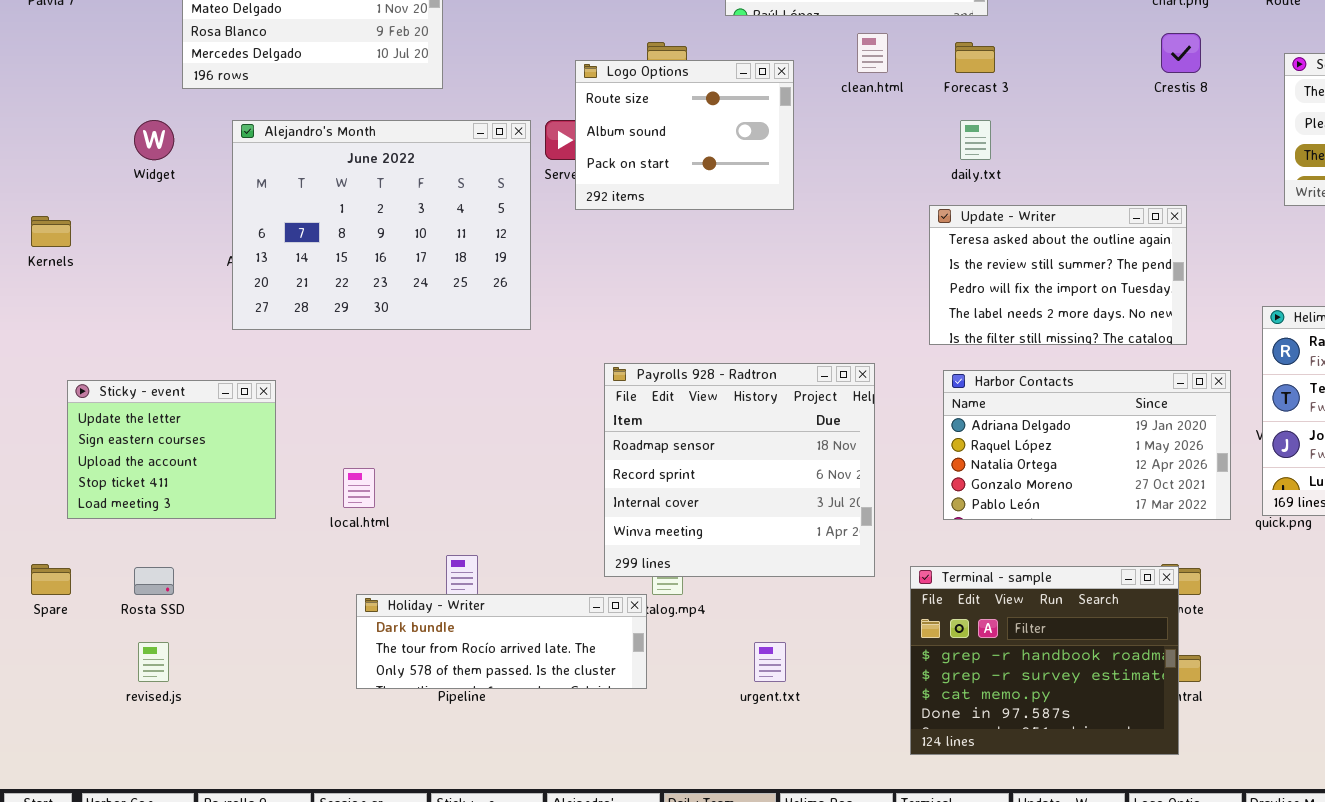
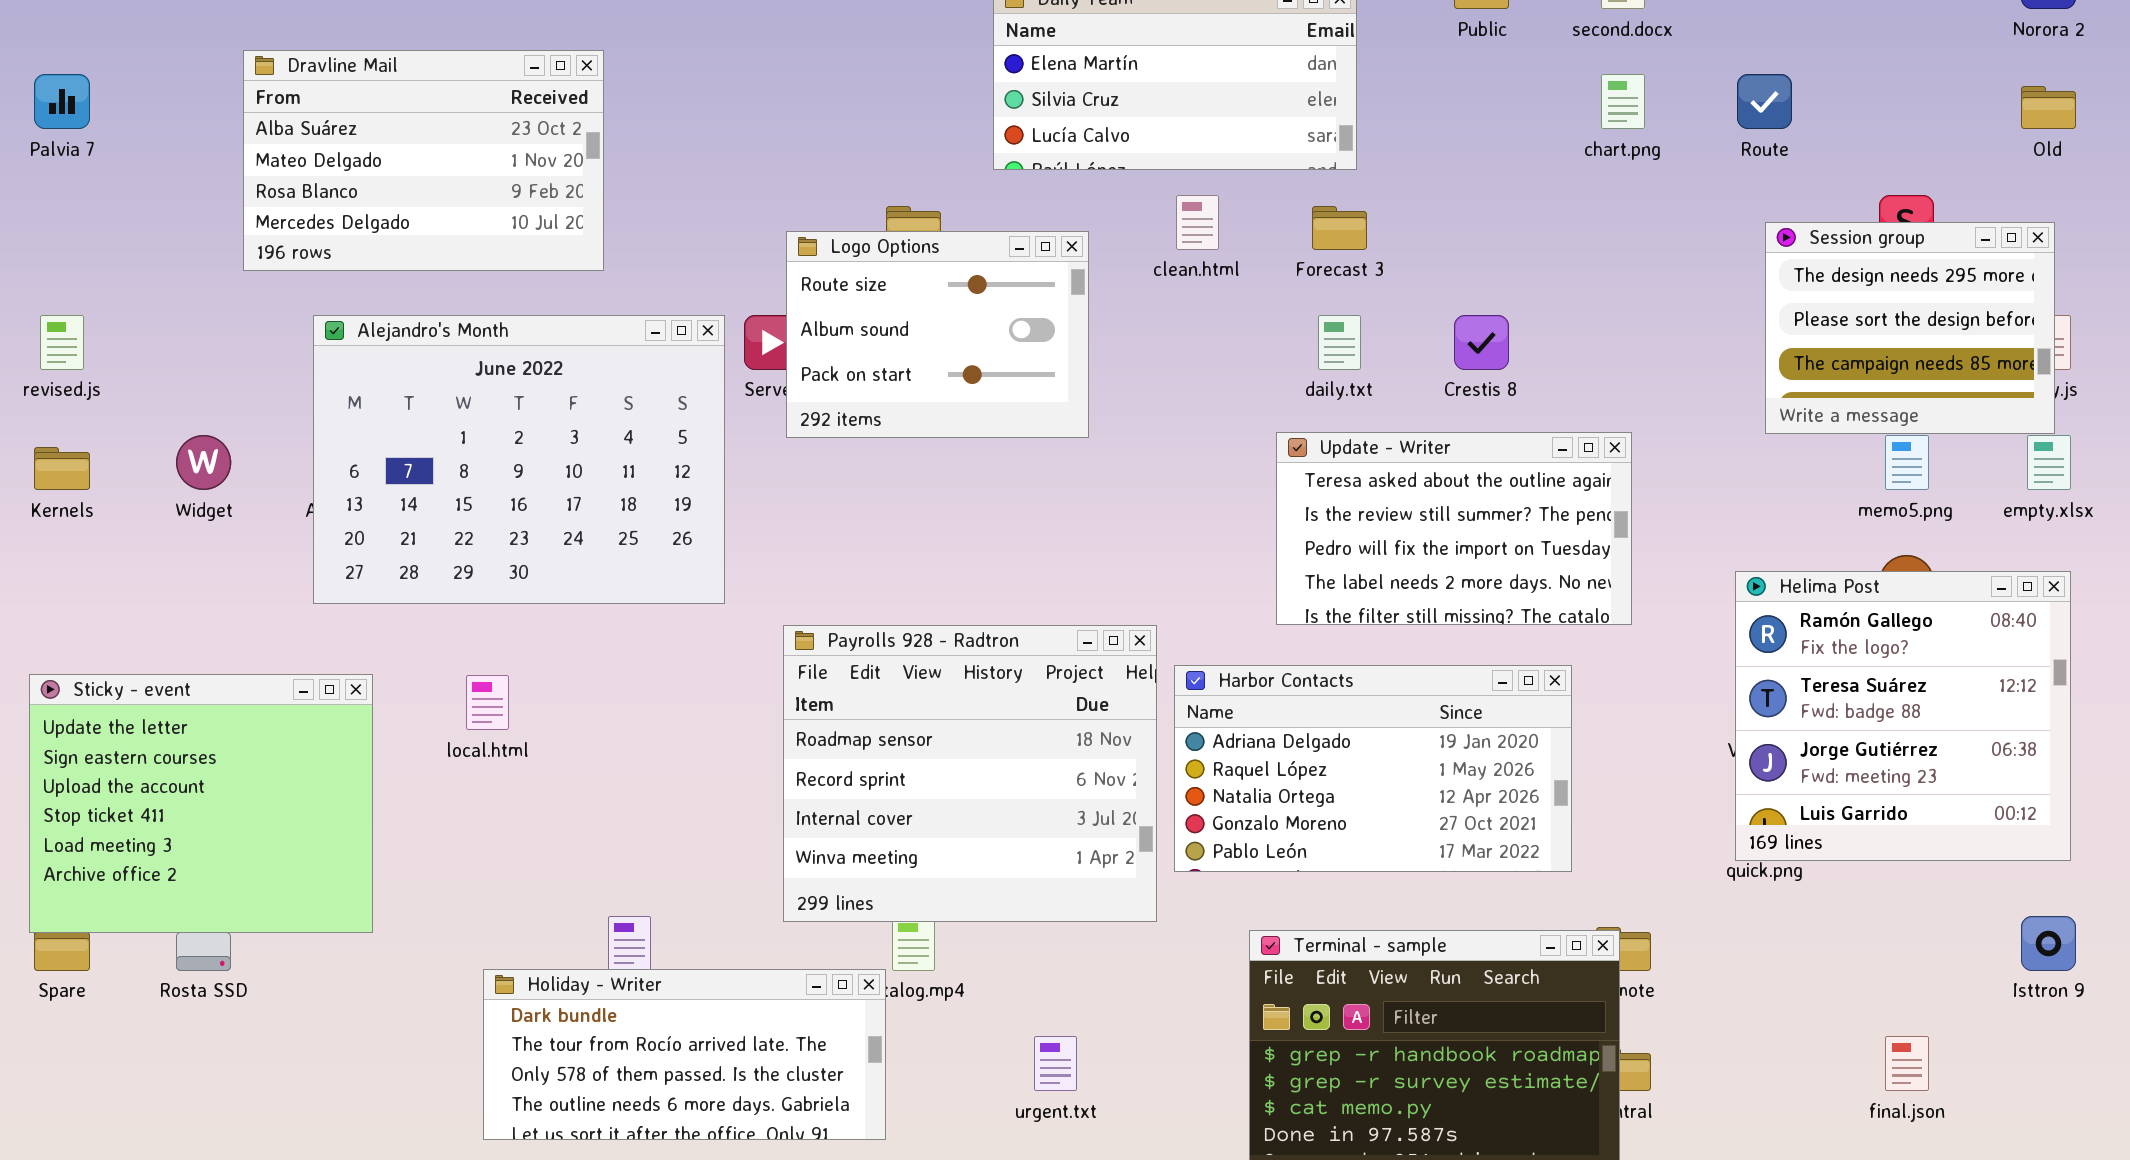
Crestis 8: [1161,33,1201,73] -> [1454,315,1509,370], moved
Widget: [134,120,174,160] -> [176,435,231,490], moved
Payrolls 928 - Radtron: [604,363,875,577] -> [783,625,1157,922], moved
Harbor Contacts: [943,370,1231,520] -> [1174,665,1572,872], moved
Sticky - event: [67,380,276,519] -> [29,674,373,933], resized
local.html: [343,468,375,508] -> [466,675,509,730], moved
Holiday - Writer: [356,594,647,689] -> [483,969,886,1140], resized
revised.js: [138,642,169,682] -> [40,315,84,370], moved

